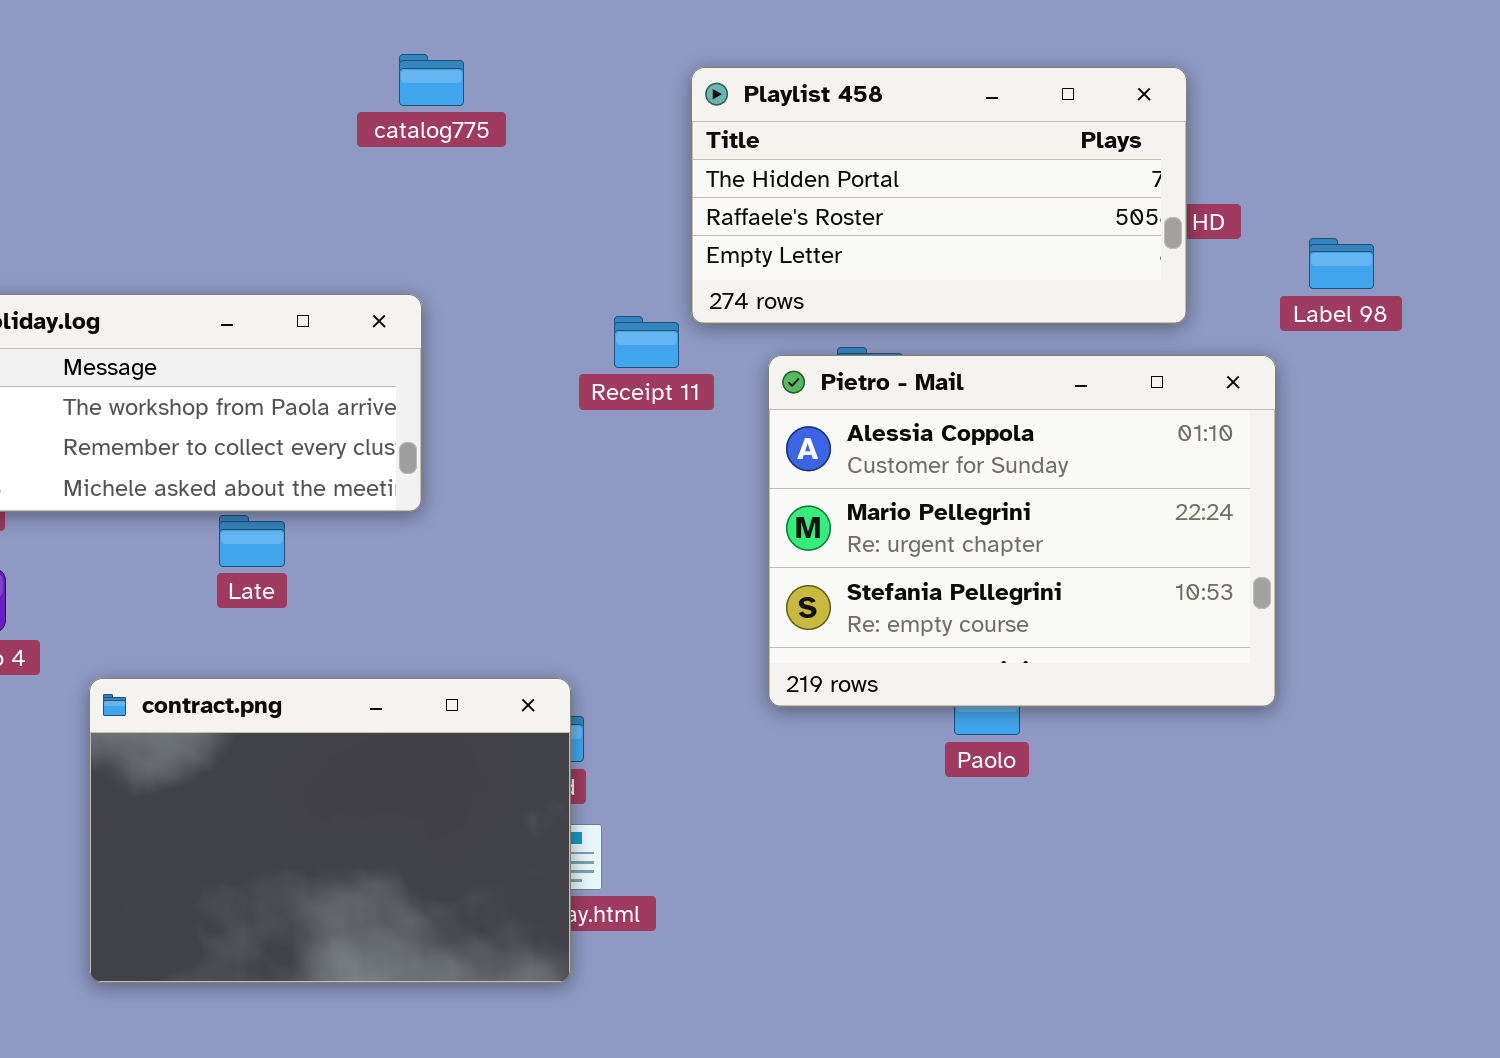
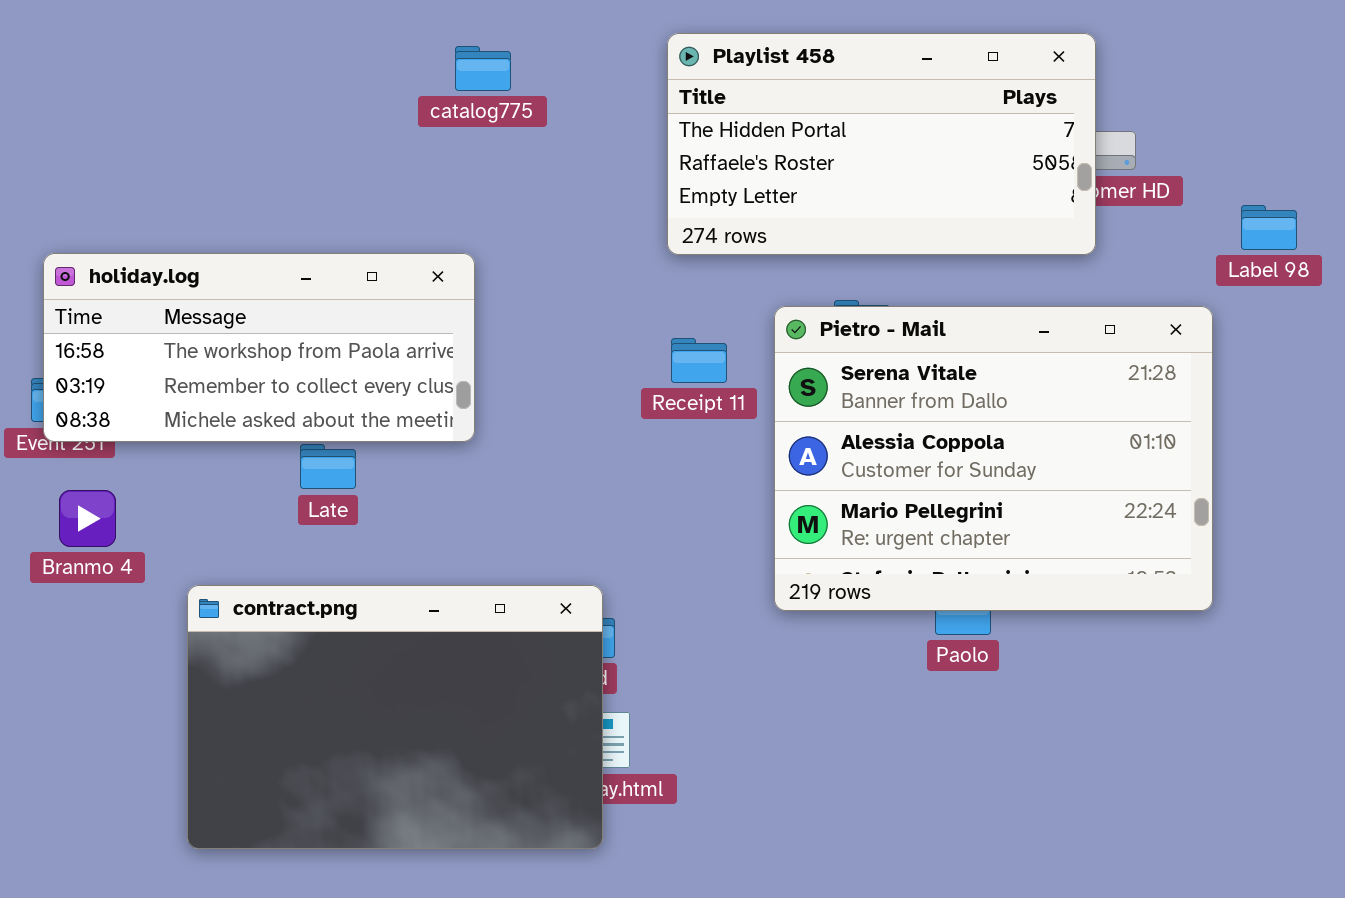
Playlist 458: [691,67,1187,324] -> [667,33,1096,255], moved
Receipt 11: [614,316,679,368] -> [671,338,727,383], moved
Pietro - Mail: [768,355,1276,707] -> [774,306,1213,611], scrolled up 1 row

